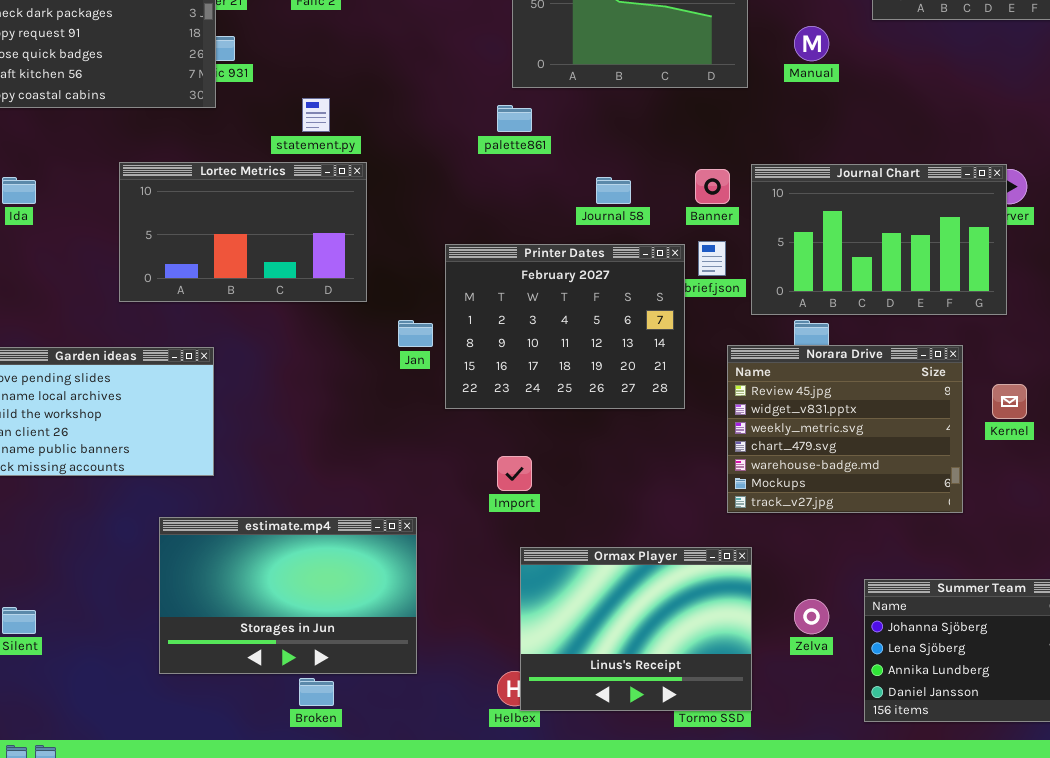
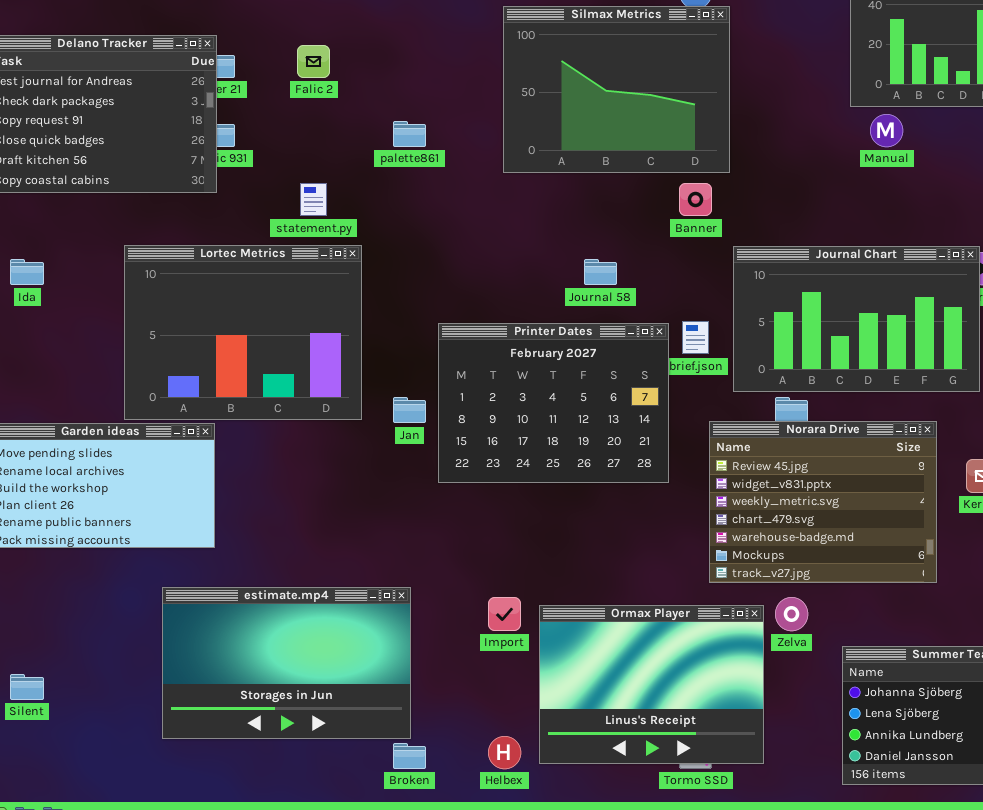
Manual: [794,26,829,61] -> [870,114,903,147], moved
palette861: [497,105,532,132] -> [393,121,426,147], moved
Lortec Metrics: [119,162,367,302] -> [124,245,362,420], resized
Banner: [695,169,730,204] -> [679,183,712,216], moved
Import: [497,456,532,491] -> [488,597,521,631], moved
Ormax Player: [520,547,752,711] -> [539,605,764,764], moved
Zelva: [794,599,829,634] -> [775,597,808,631], moved
Broken: [299,678,334,706] -> [393,743,426,769], moved

